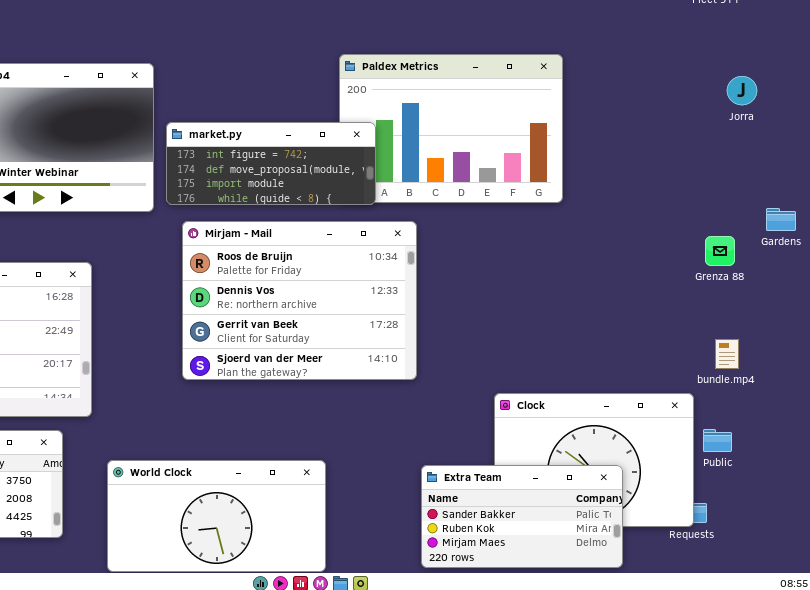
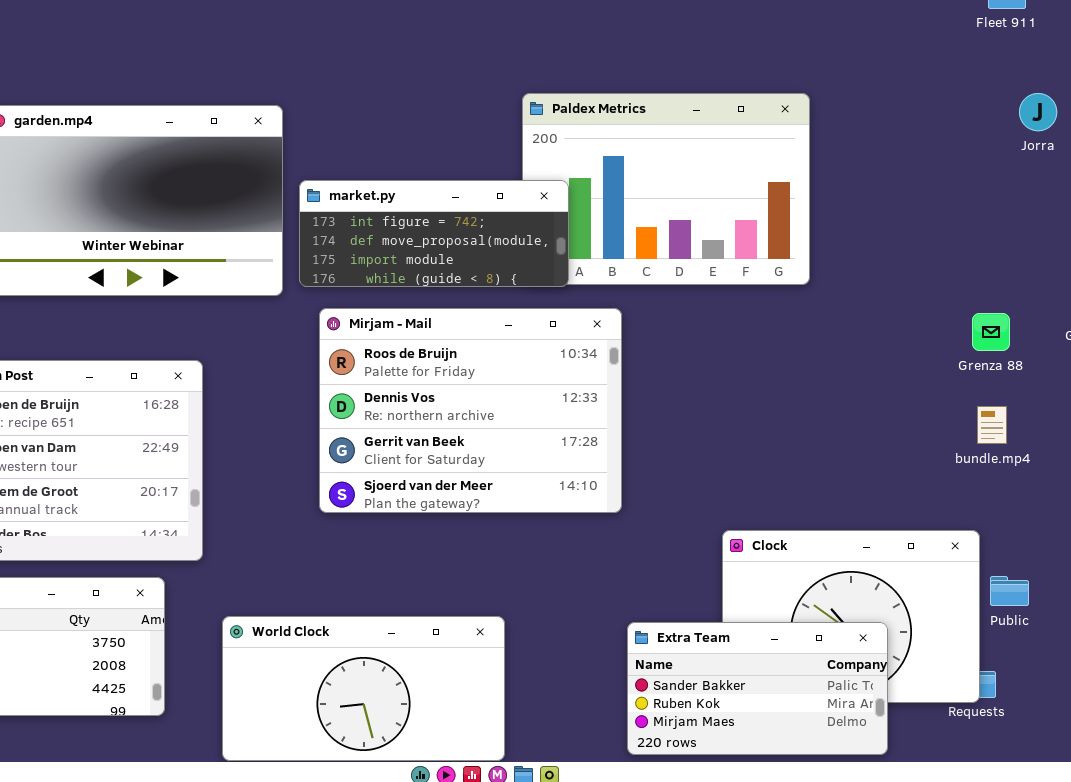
Jorra: [727,76,757,105] -> [1019,93,1057,131], moved
Grenza 88: [705,236,735,266] -> [972,313,1010,351], moved
bundle.mp4: [715,339,739,369] -> [977,406,1007,444], moved

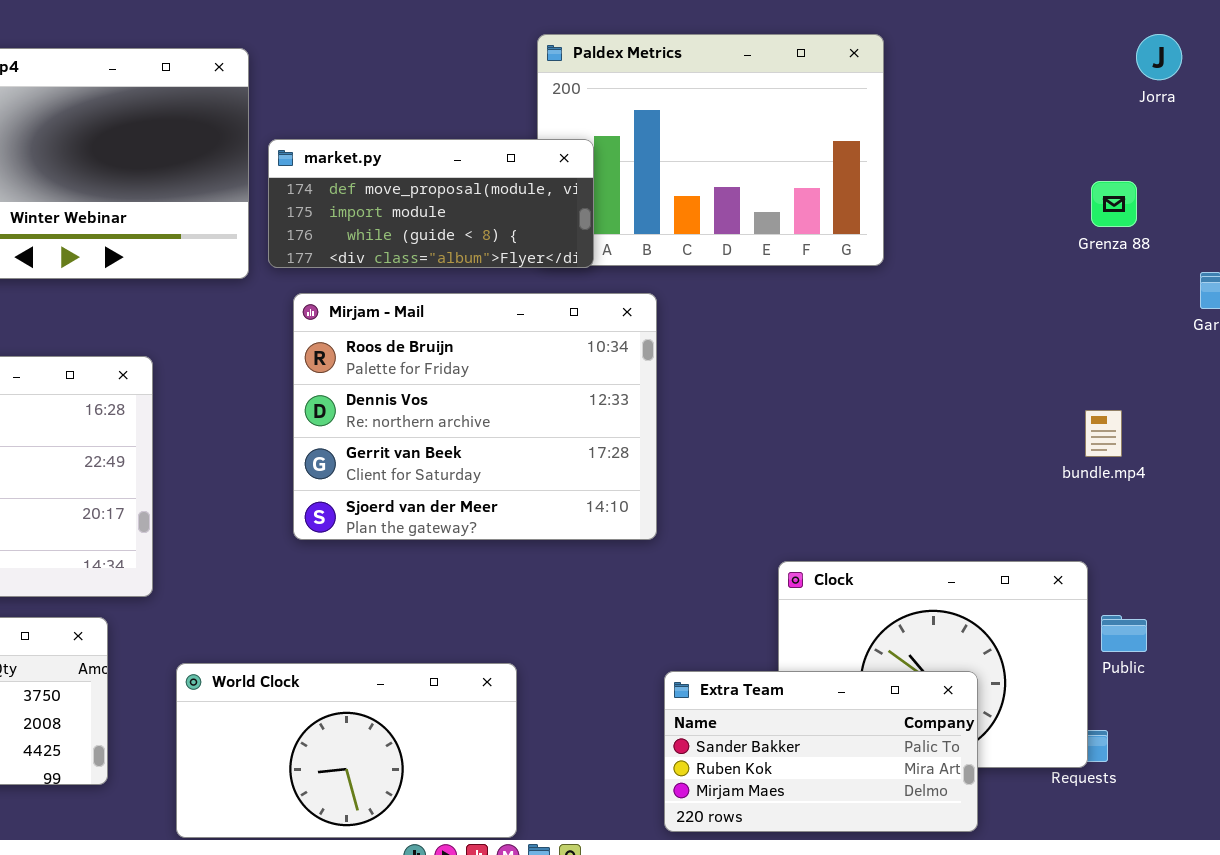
market.py: [299,180,569,287] -> [268,139,594,268], scrolled down 1 row
Grenza 88: [972,313,1010,351] -> [1091,181,1137,227], moved

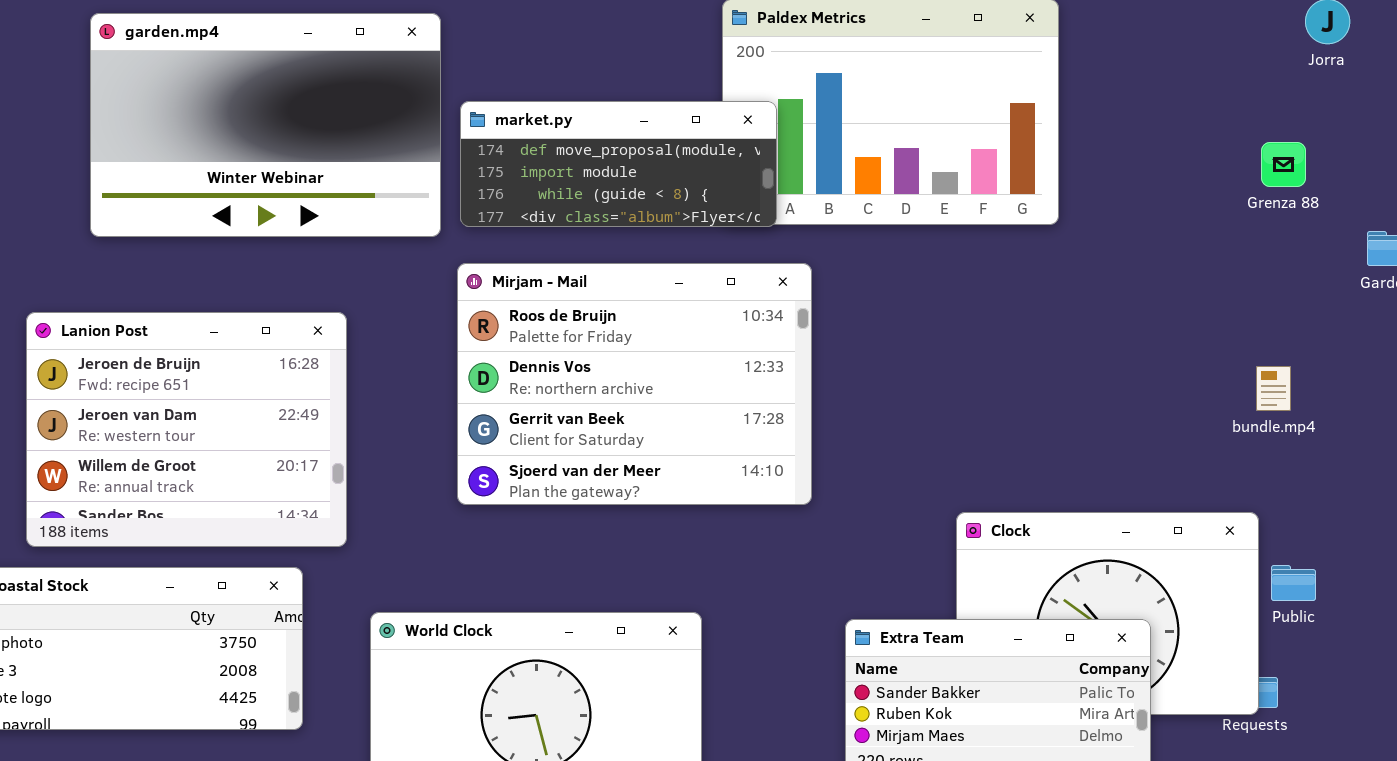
Mirjam - Mail: [293,293,657,540] -> [457,263,812,505], moved

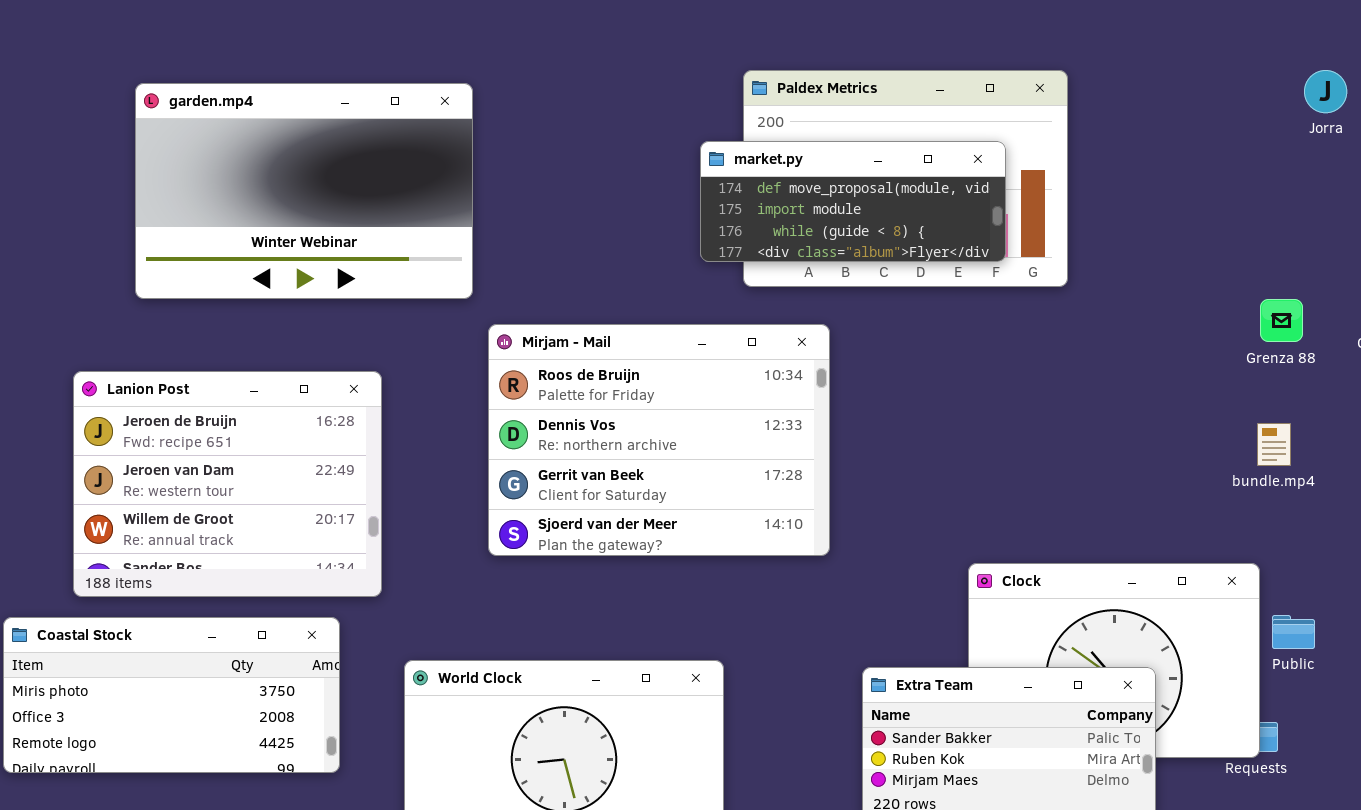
market.py: [460,101,777,227] -> [700,141,1006,262], moved
Grenza 88: [1261,142,1306,187] -> [1260,299,1303,342], moved

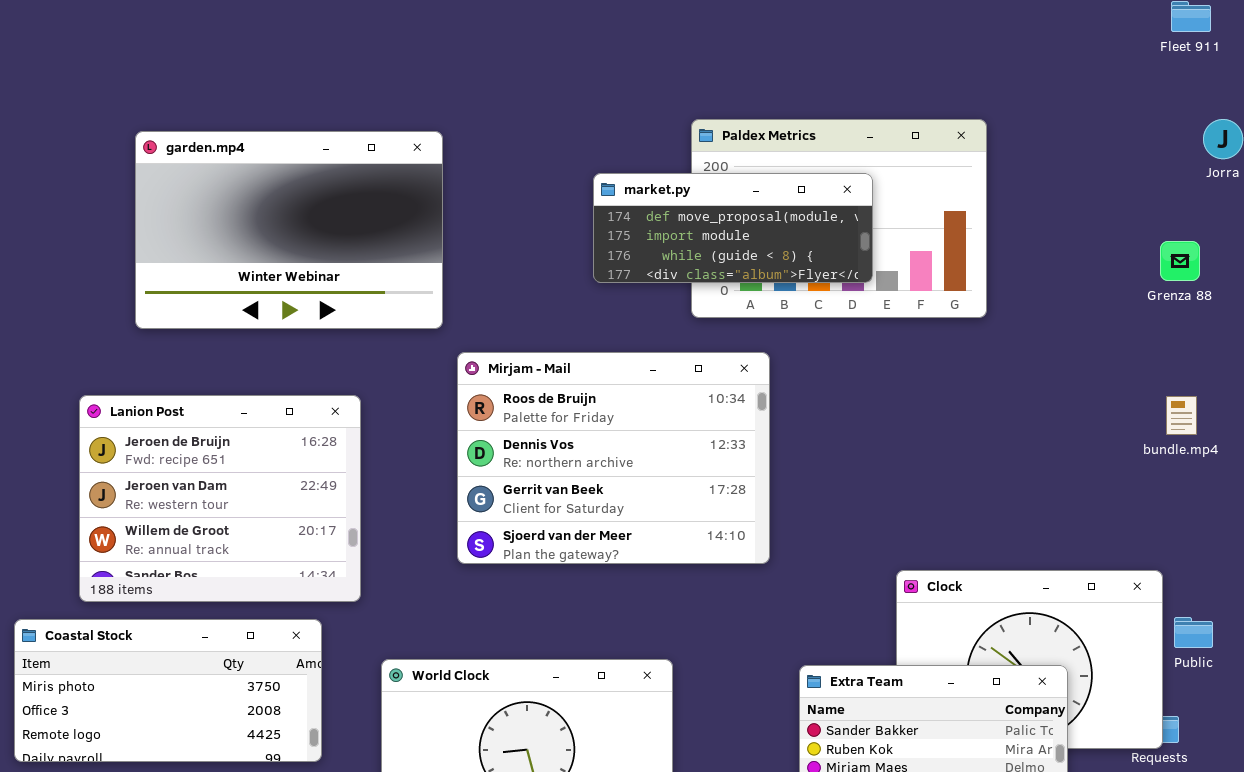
market.py: [700,141,1006,262] -> [593,173,873,283], moved
Grenza 88: [1260,299,1303,342] -> [1160,241,1200,281], moved
bundle.mp4: [1257,423,1291,466] -> [1166,396,1197,435], moved

